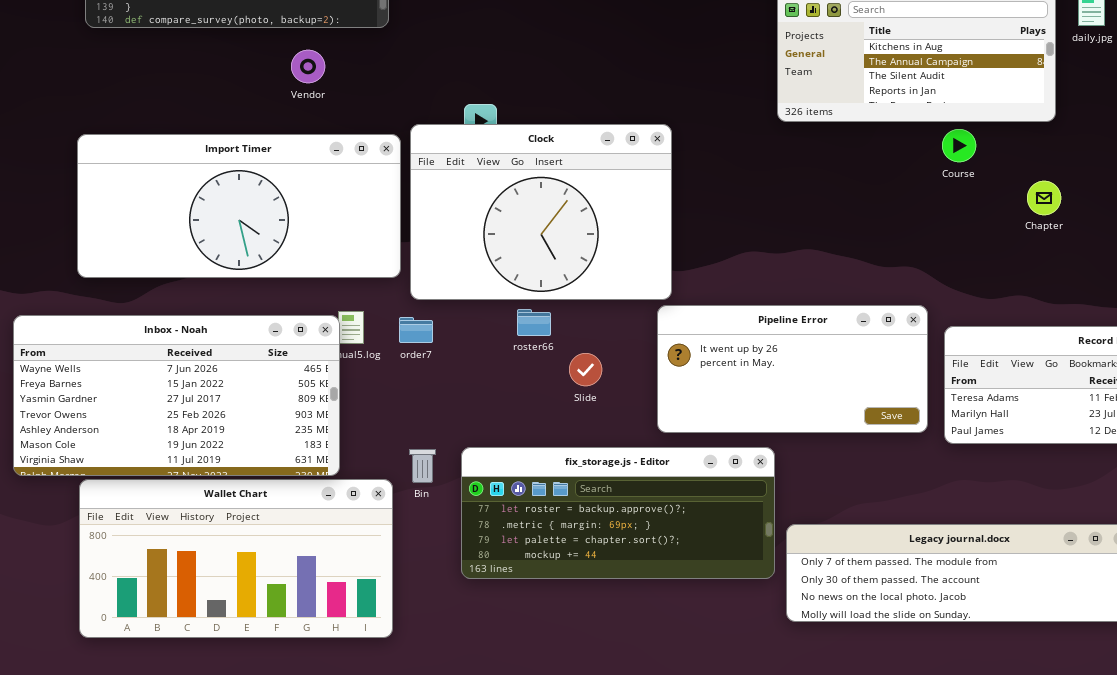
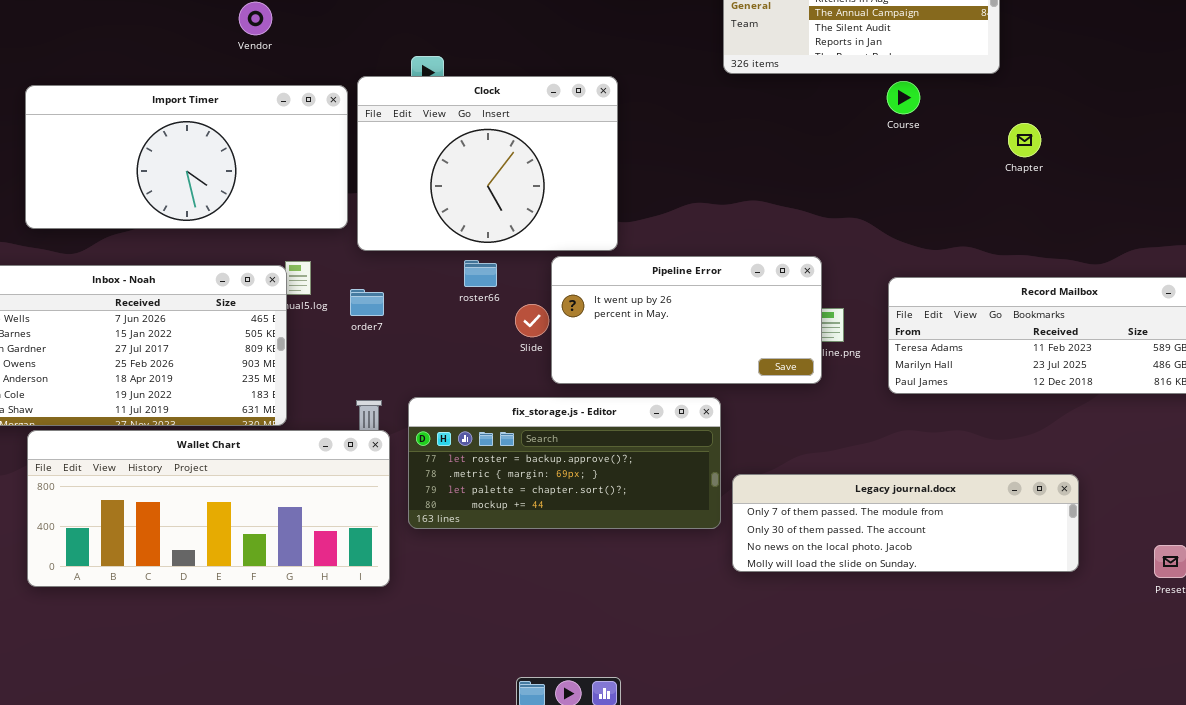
Chapter: [1027,181,1061,215] -> [1008,123,1041,157], moved
Pipeline Error: [657,305,928,433] -> [551,256,822,384], moved
order7: [399,317,433,343] -> [350,289,384,316], moved
Wallet Chart: [79,479,393,638] -> [27,430,390,587], resized

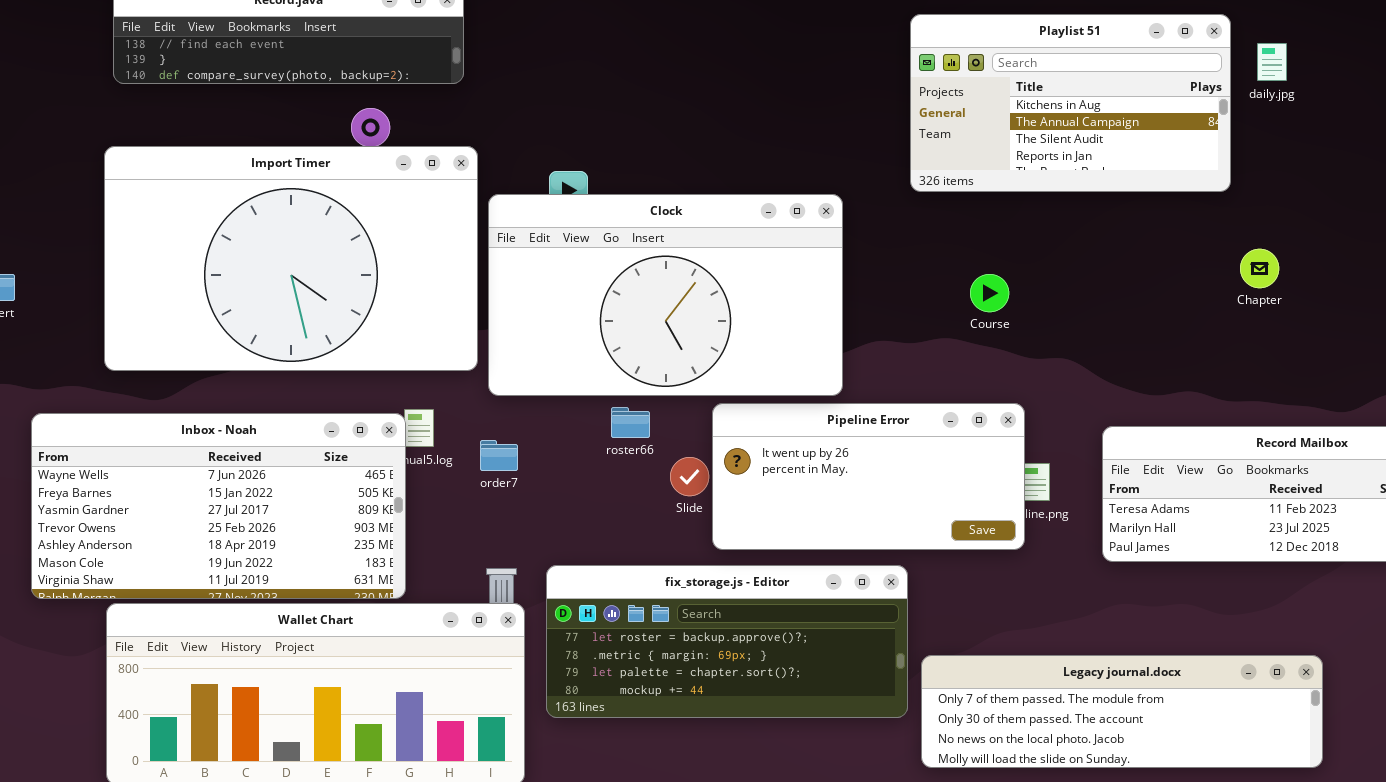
Clock: [357,76,618,251] -> [488,194,843,396], resized
Course: [887,81,920,114] -> [970,274,1009,312], moved
Import Timer: [25,85,348,229] -> [104,146,478,371], resized

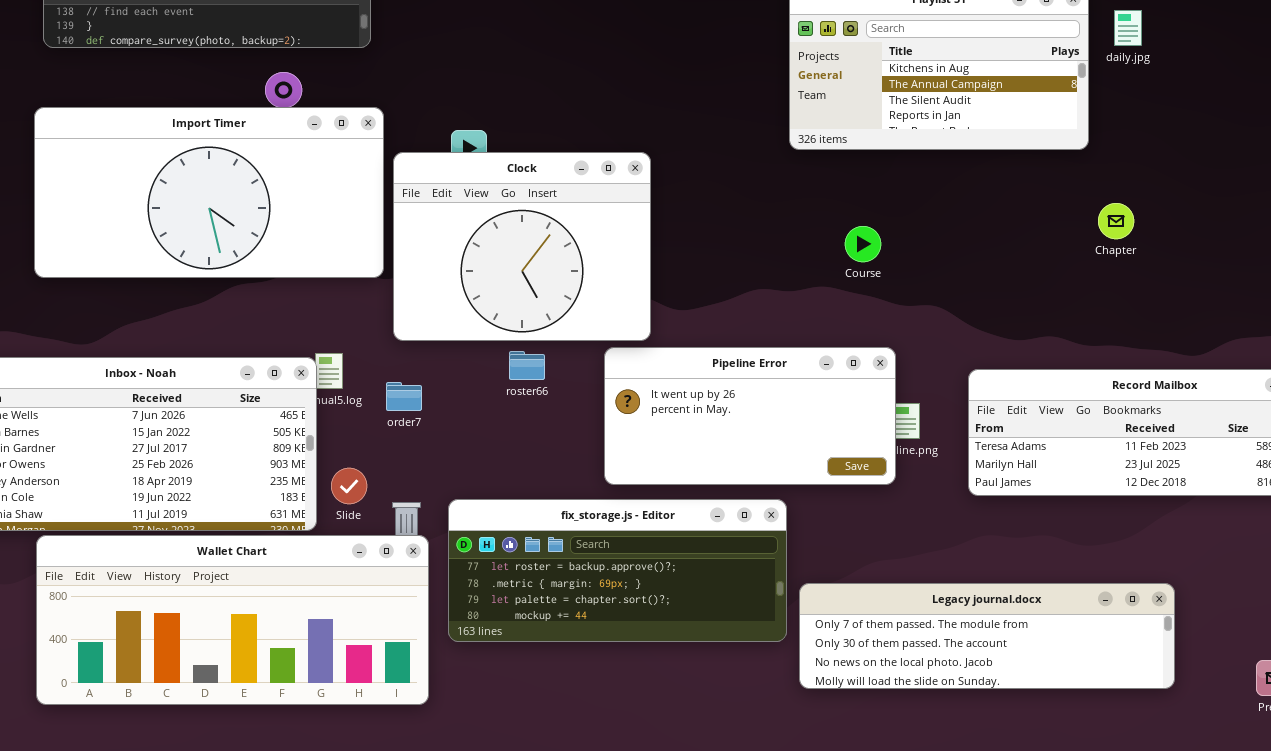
Import Timer: [104,146,478,371] -> [34,107,384,278], resized
Clock: [488,194,843,396] -> [393,152,651,341], resized
Slide: [670,457,709,496] -> [331,468,367,504], moved

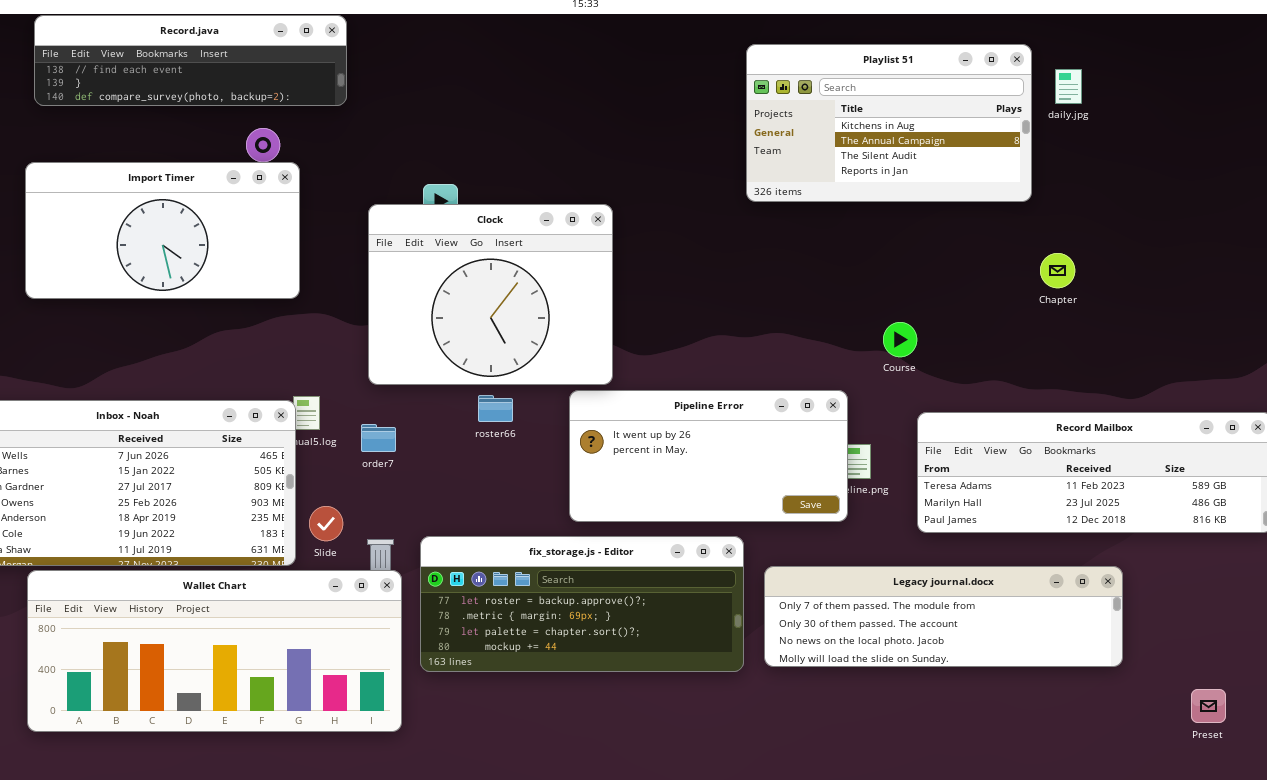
Import Timer: [34,107,384,278] -> [25,162,300,299], resized
Course: [845,226,881,262] -> [883,322,917,357], moved
Legacy journal.docx: [799,583,1175,689] -> [764,566,1123,667], moved

